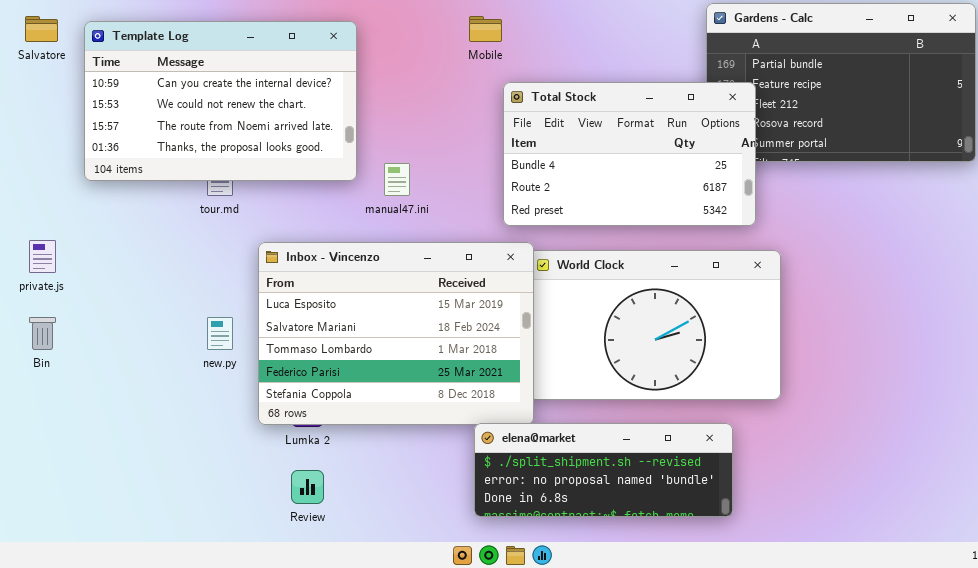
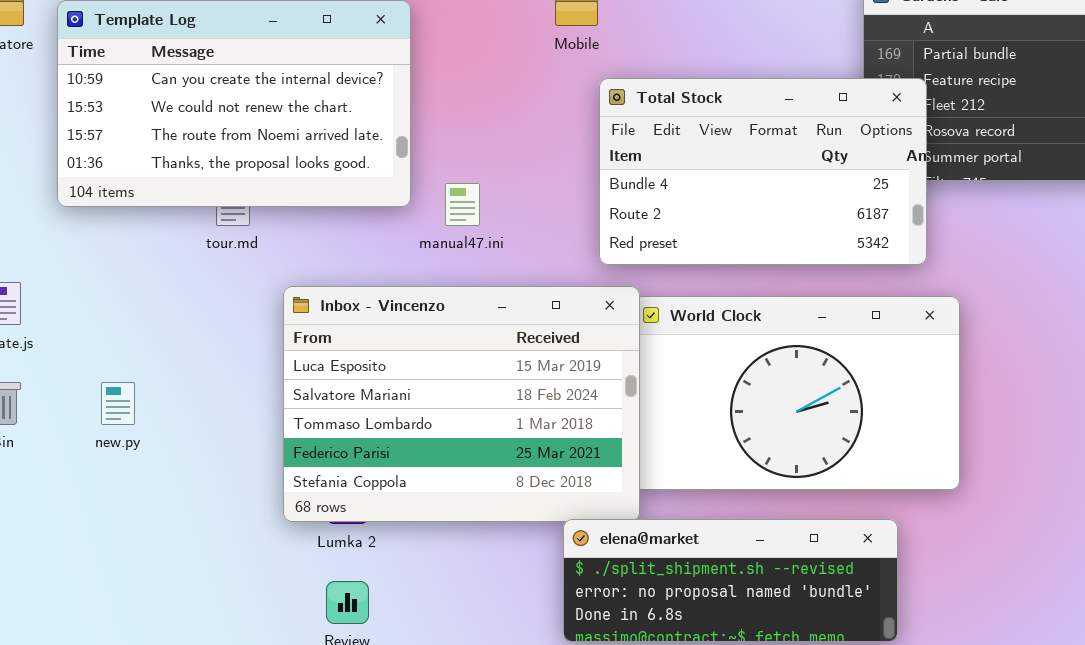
new.py: [207,317,233,350] -> [101,382,135,425], moved

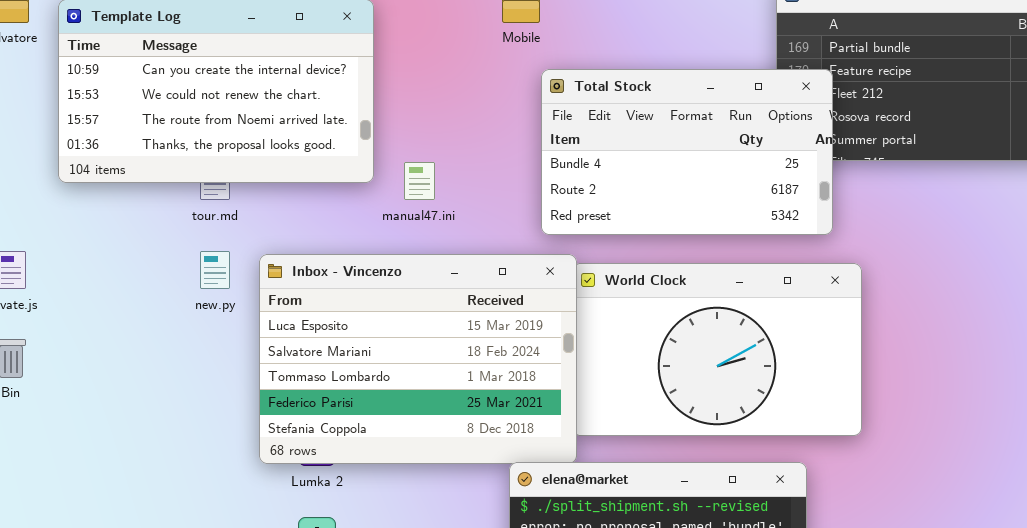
new.py: [101,382,135,425] -> [200,251,230,289], moved

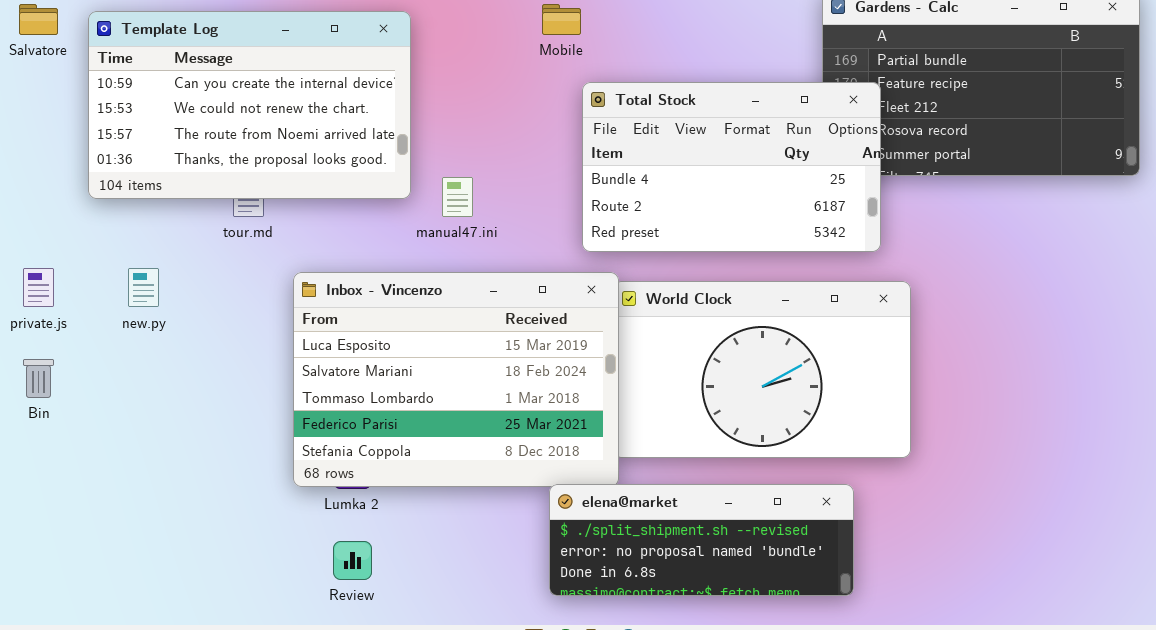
new.py: [200,251,230,289] -> [128,268,159,307], moved

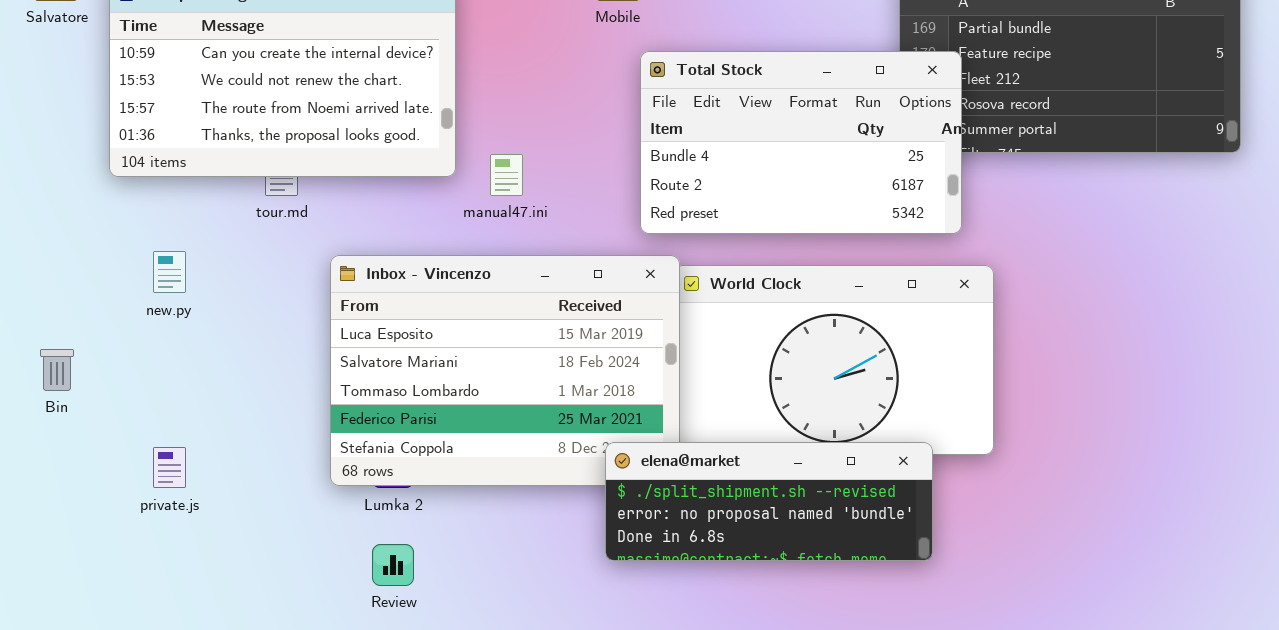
private.js: [23,268,54,307] -> [153,447,186,488], moved
elena@market: [549,484,854,596] -> [605,442,933,561], moved

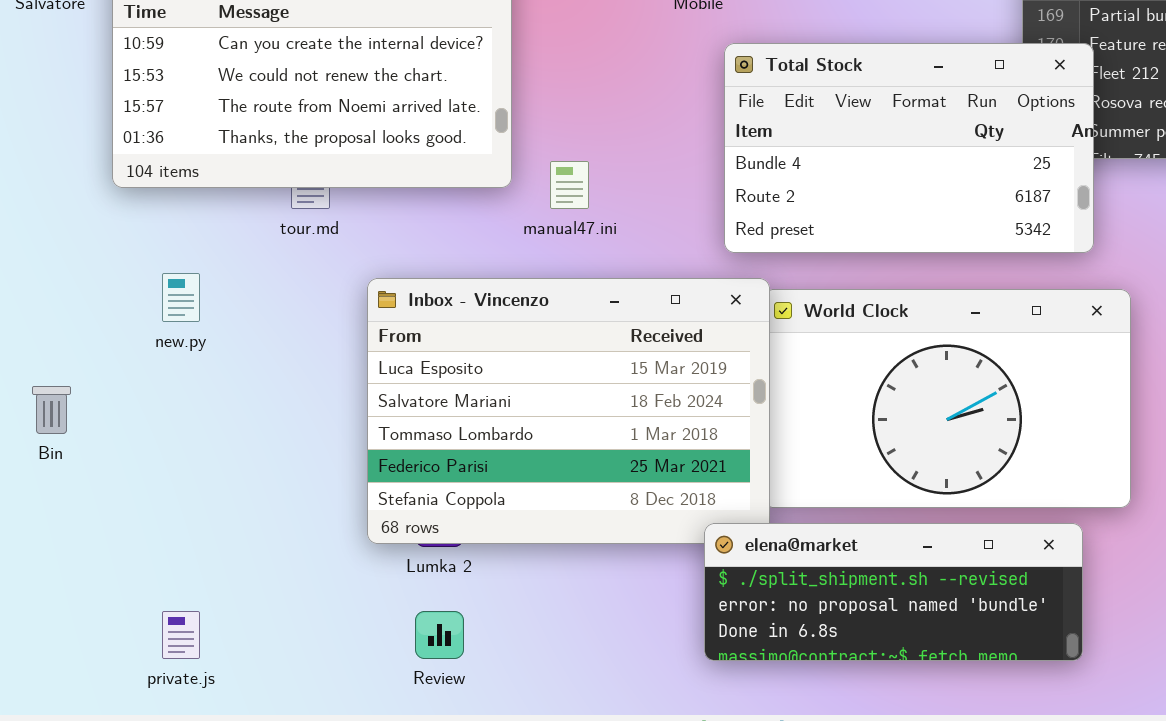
elena@market: [605,442,933,561] -> [704,523,1083,661], moved
private.js: [153,447,186,488] -> [162,611,200,659], moved

